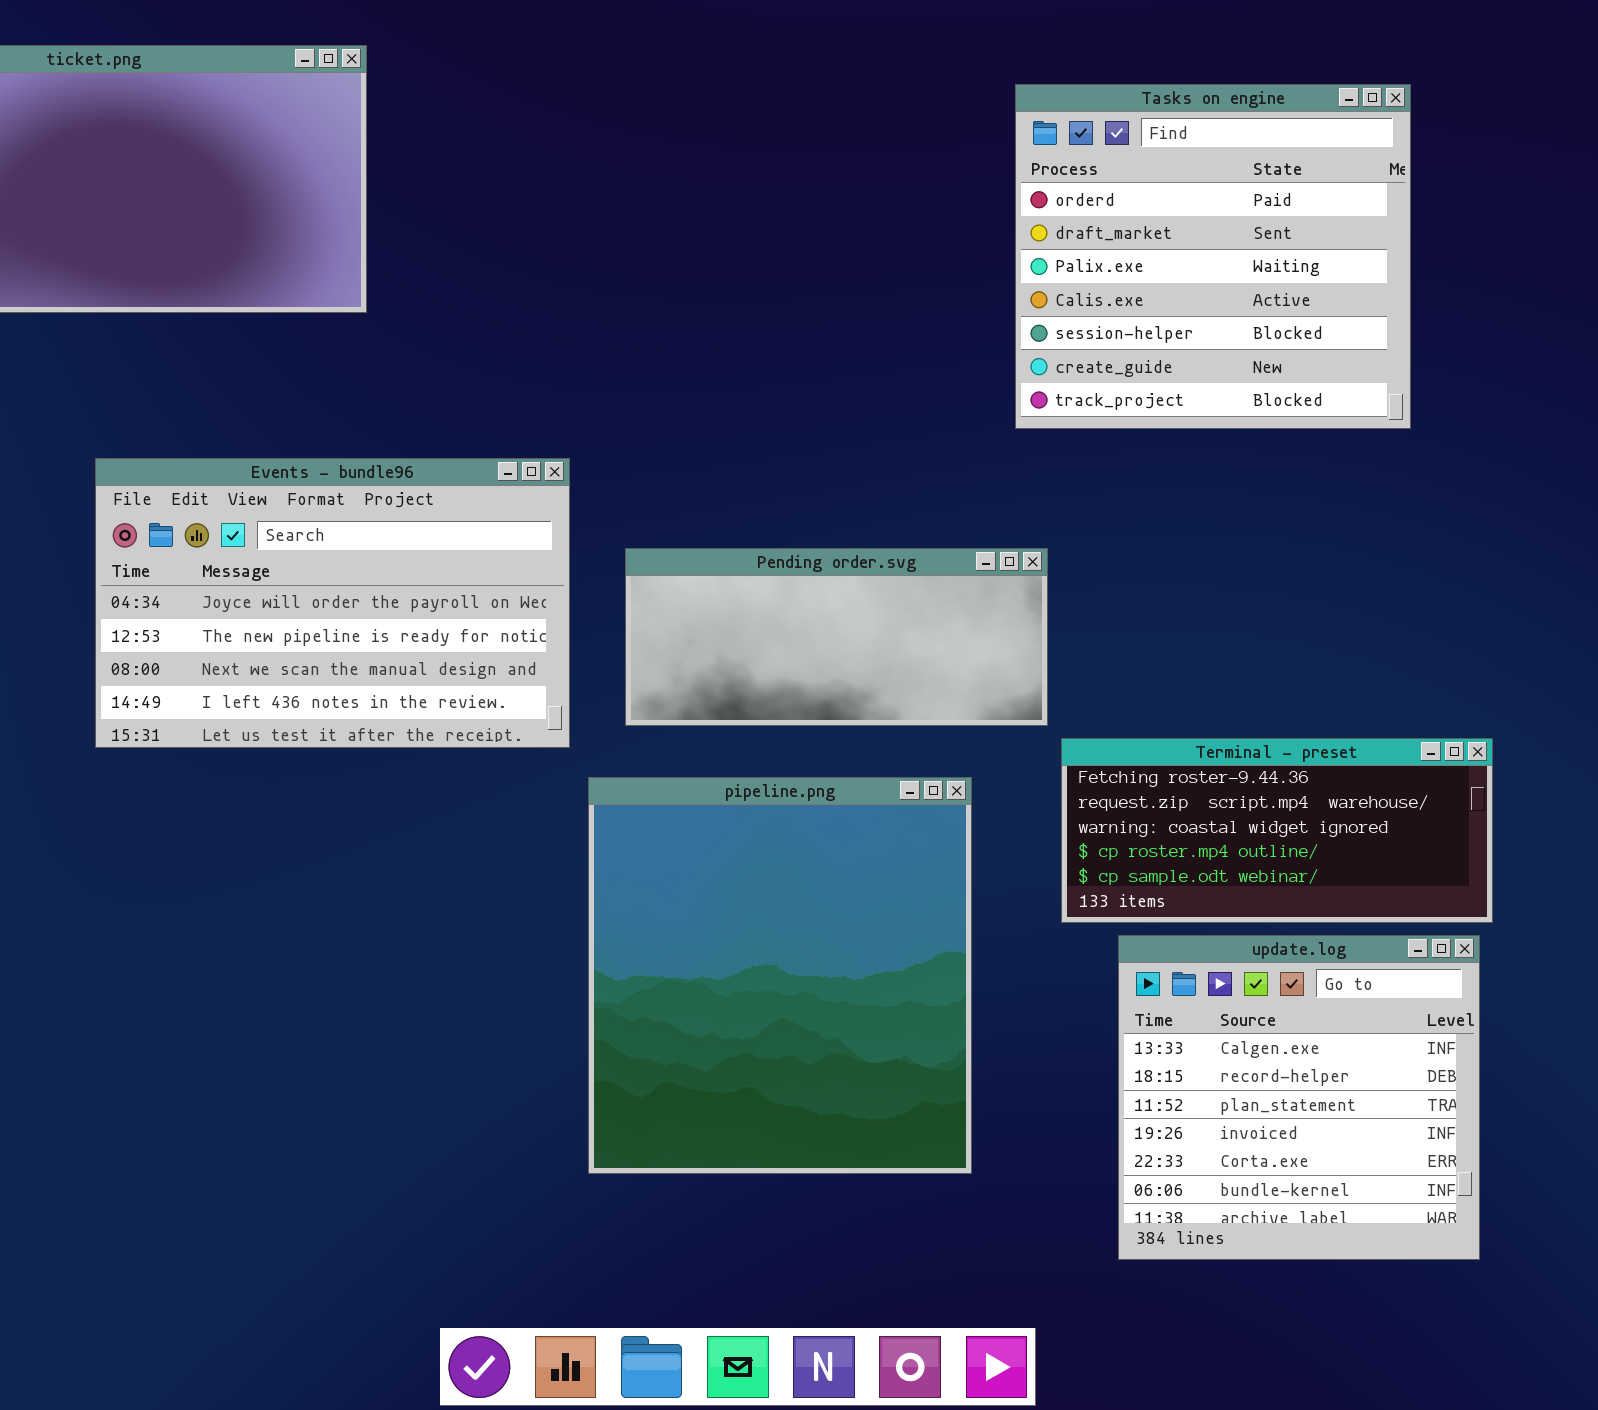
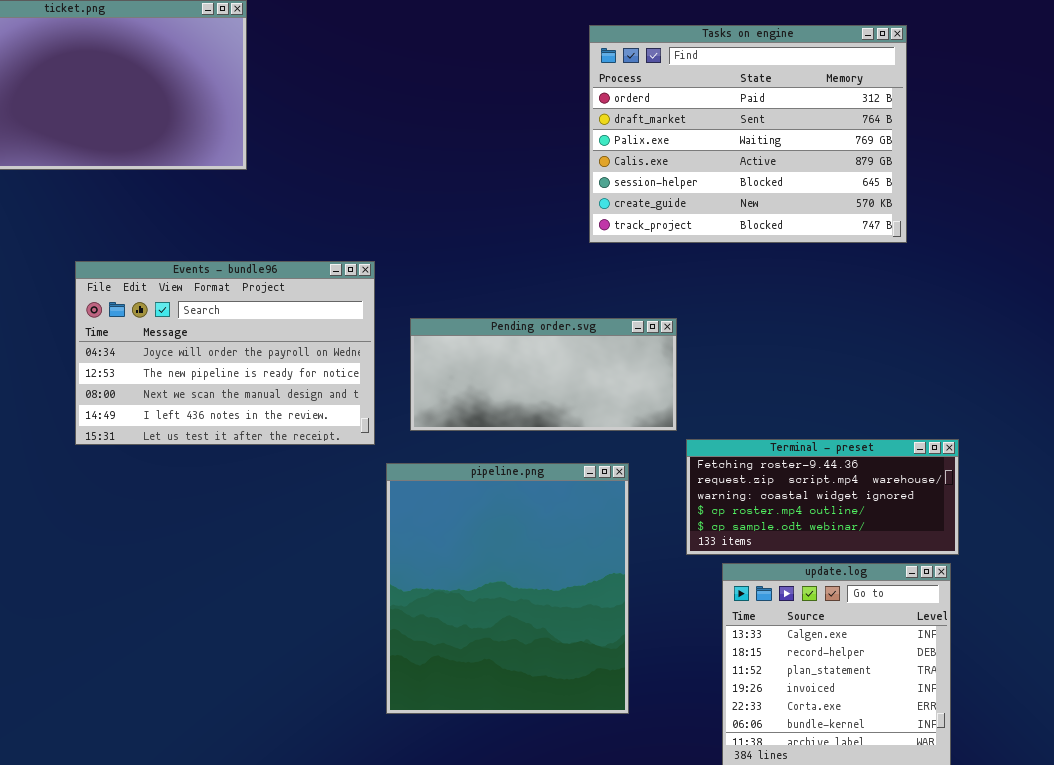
Tasks on engine: [1015,84,1411,429] -> [589,25,907,243], resized

